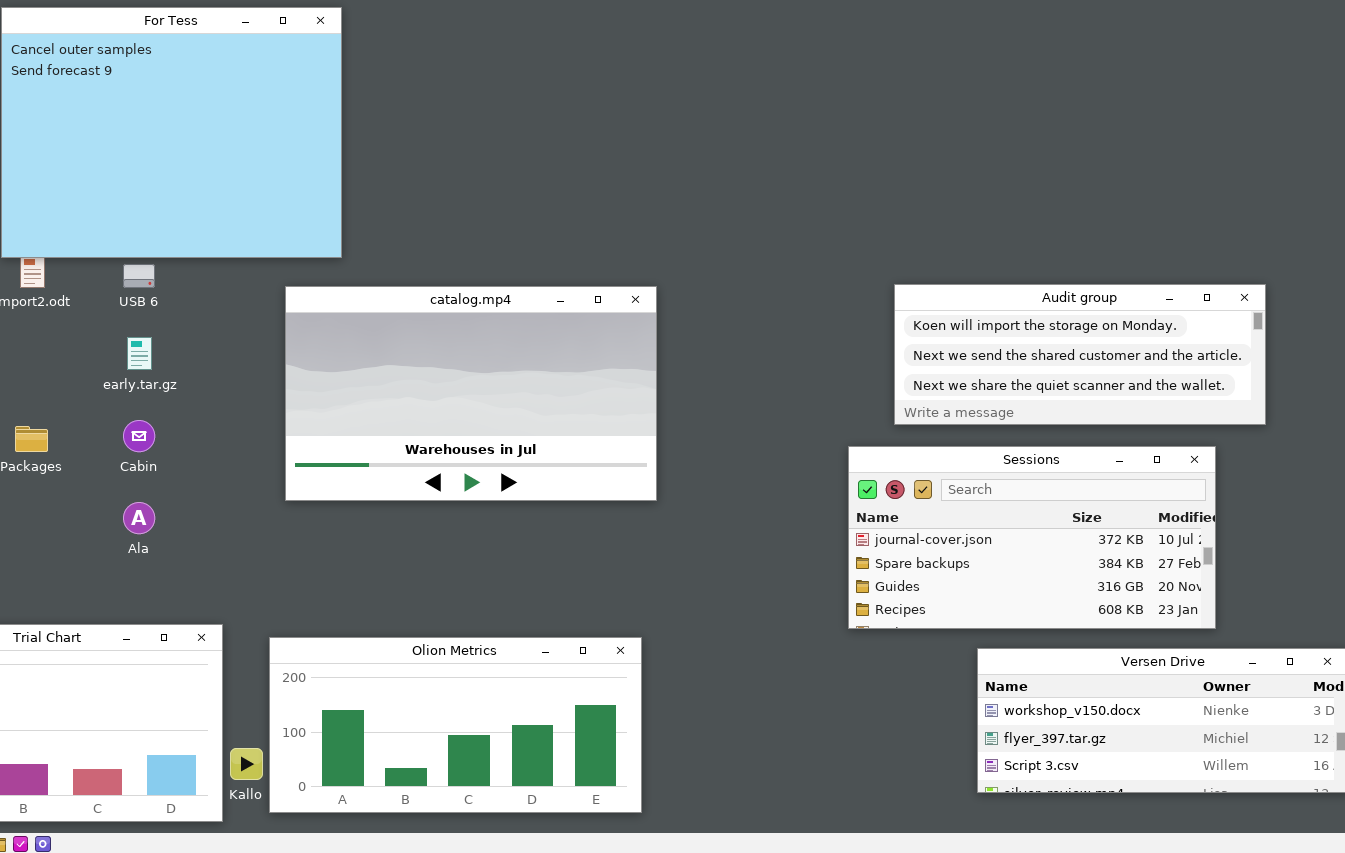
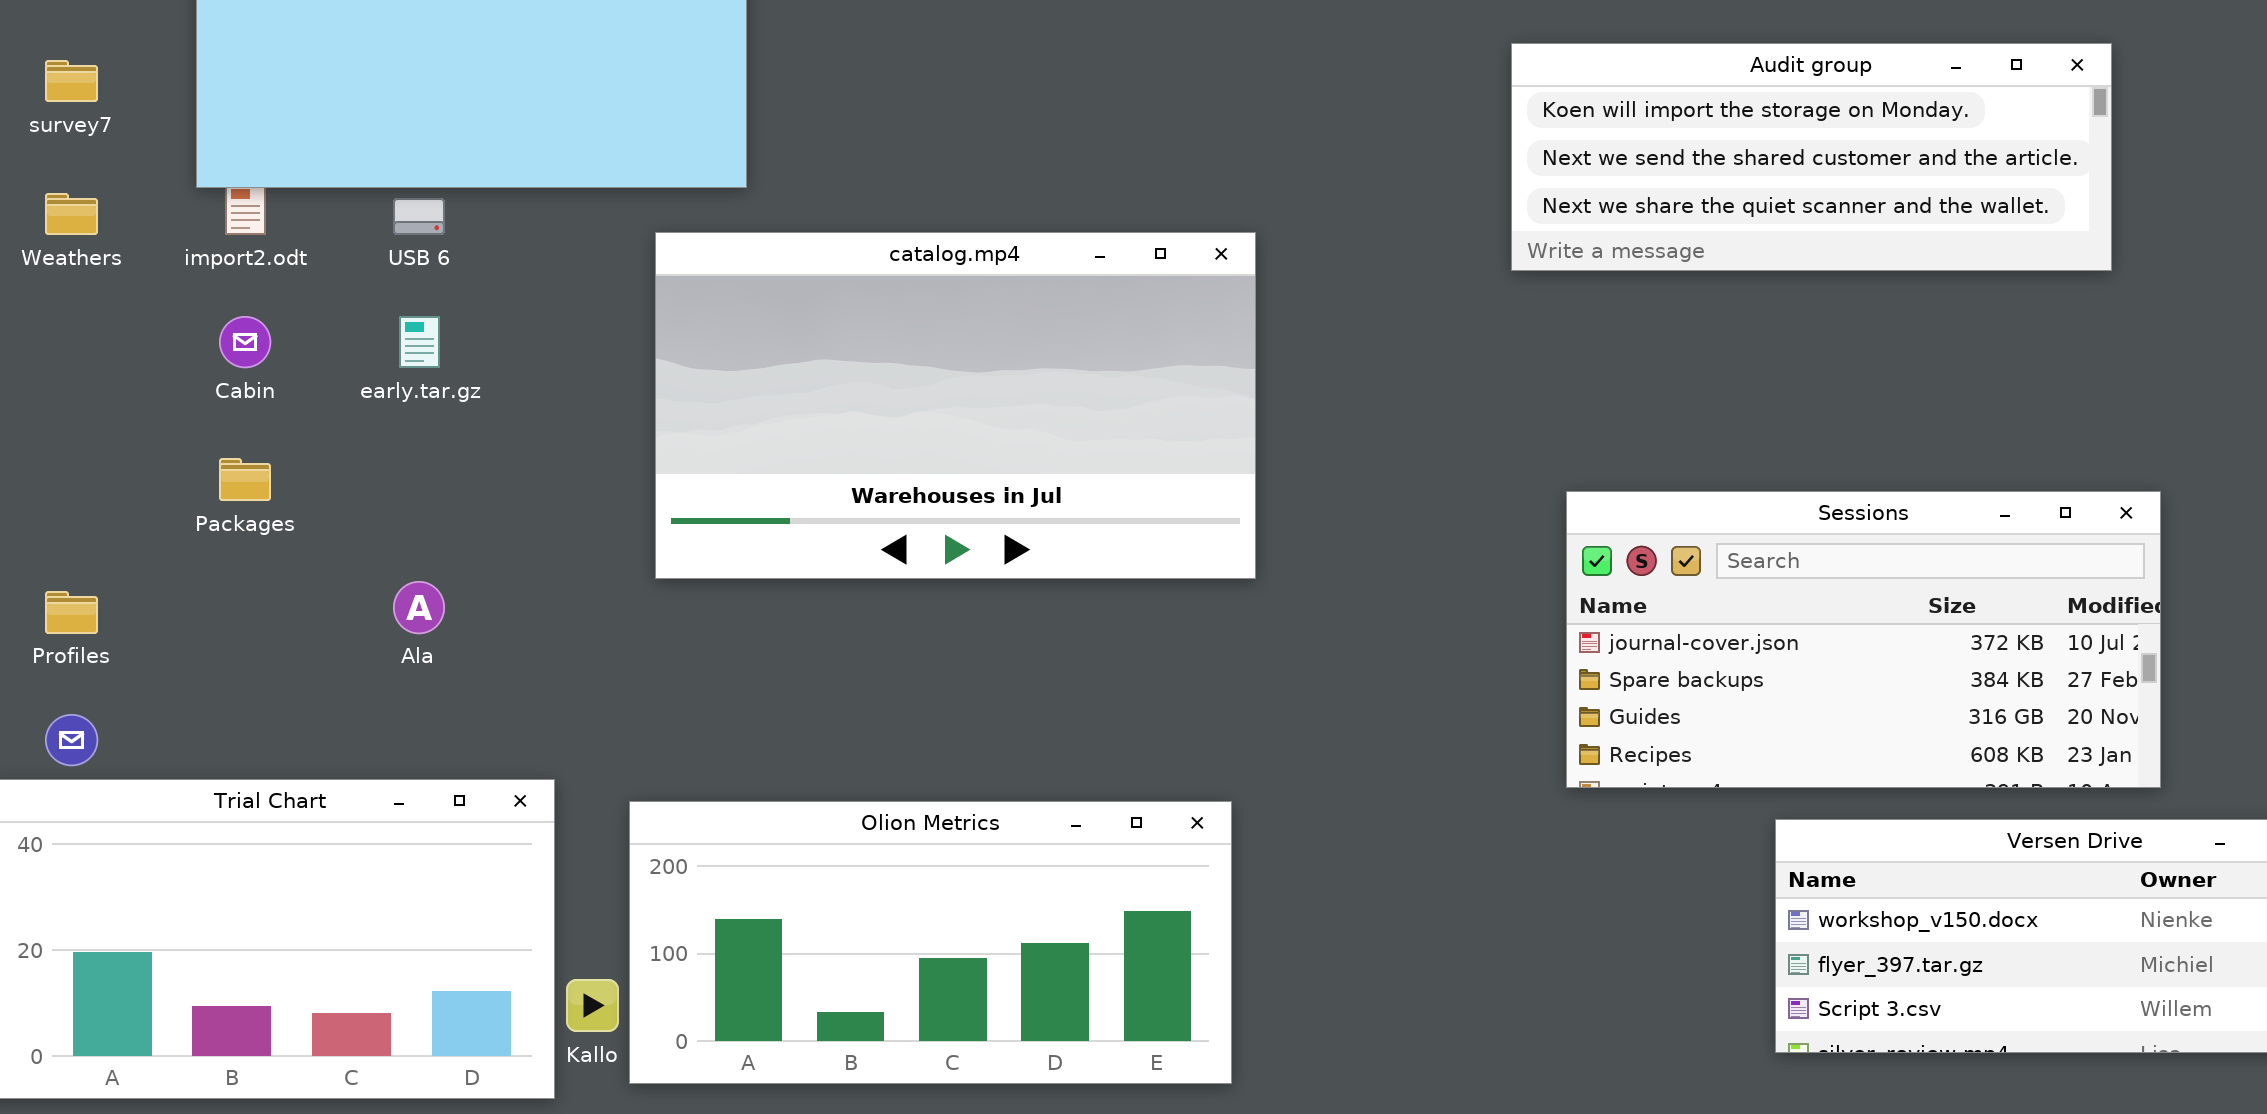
Audit group: [894,284,1266,425] -> [1511,43,2112,271], moved
Cabin: [123,420,155,452] -> [219,316,271,368], moved

